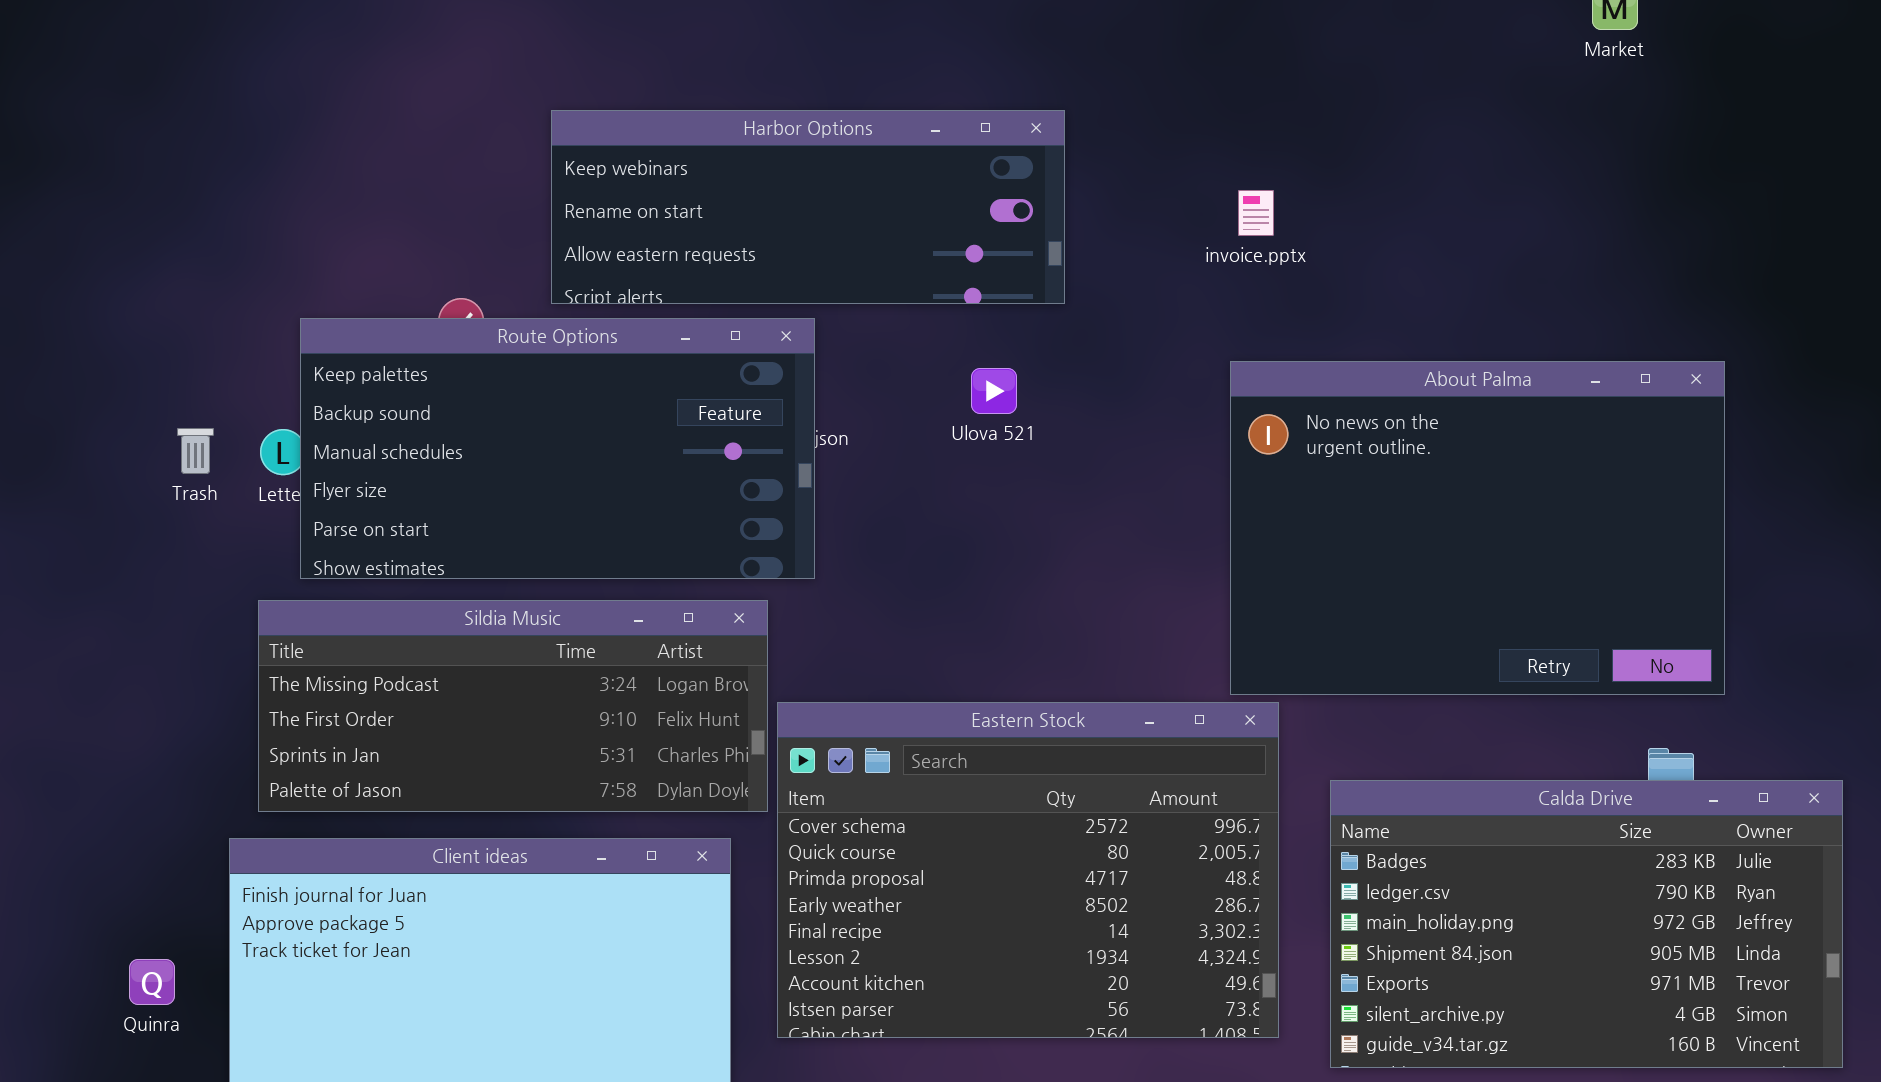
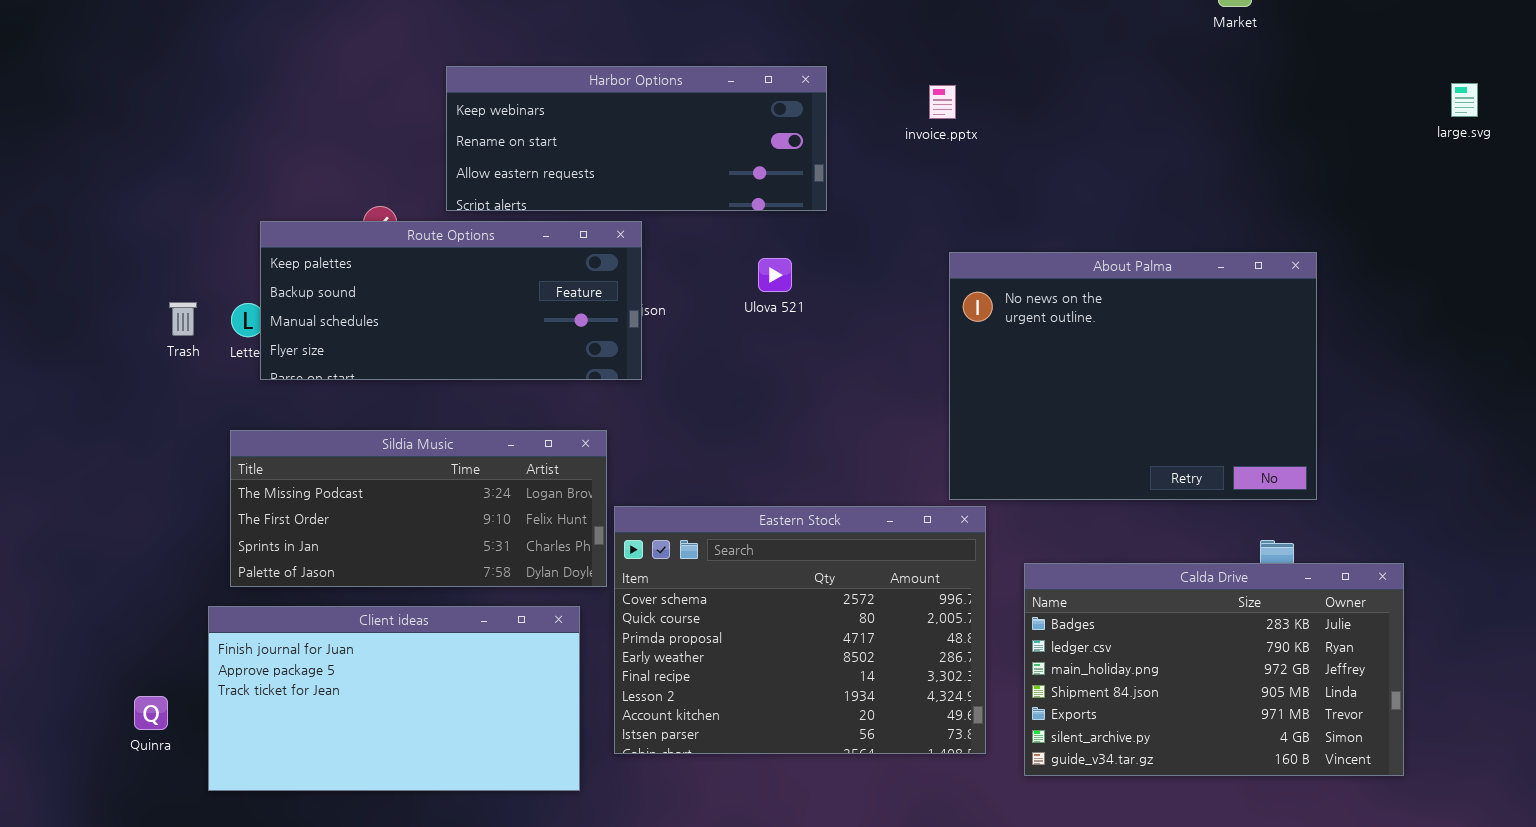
invoice.pptx: [1238,190,1274,236] -> [929,85,956,119], moved
Route Options: [300,318,815,579] -> [260,221,642,380], resized

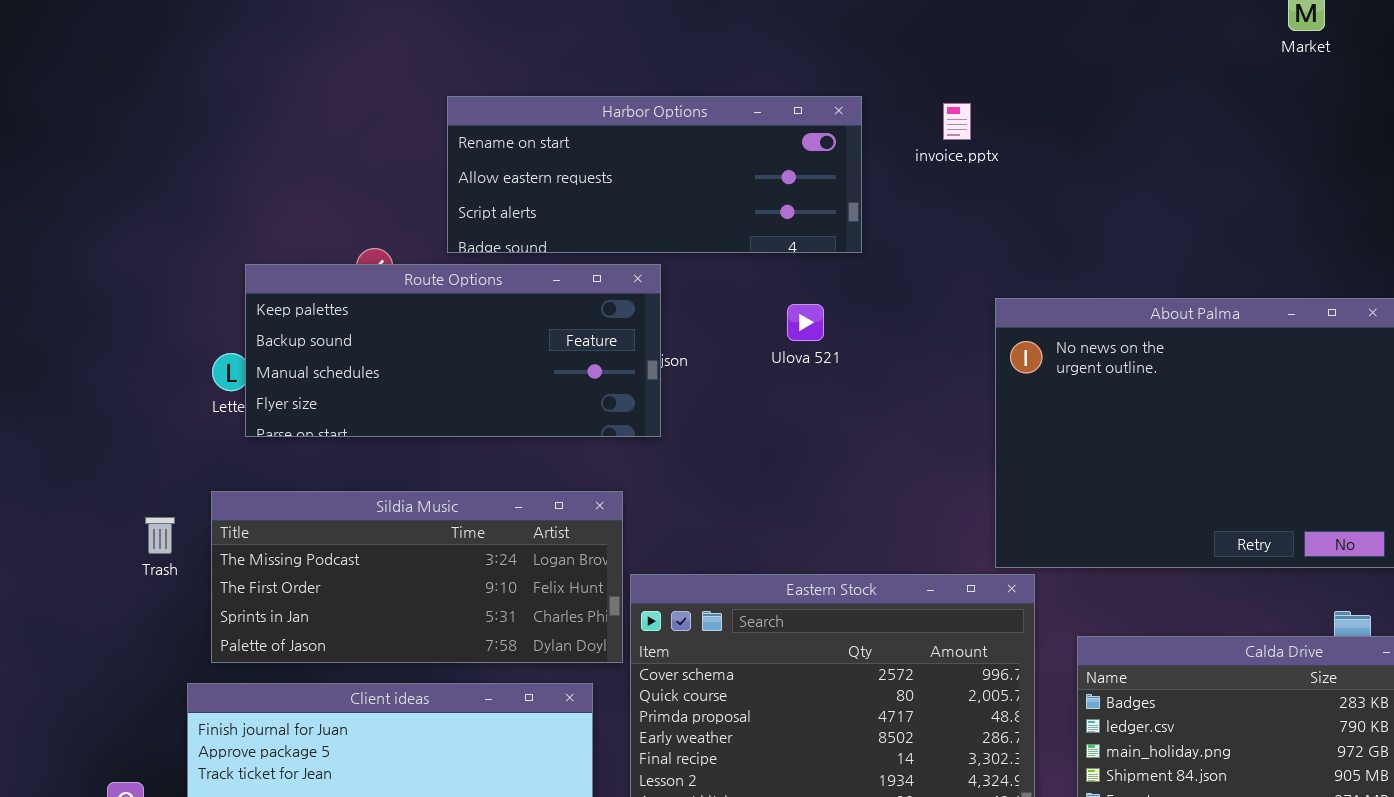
Harbor Options: [446,66,827,211] -> [447,96,862,253], scrolled down 1 row
invoice.pptx: [929,85,956,119] -> [943,103,971,140], moved
Trash: [169,302,197,336] -> [145,517,175,554], moved

